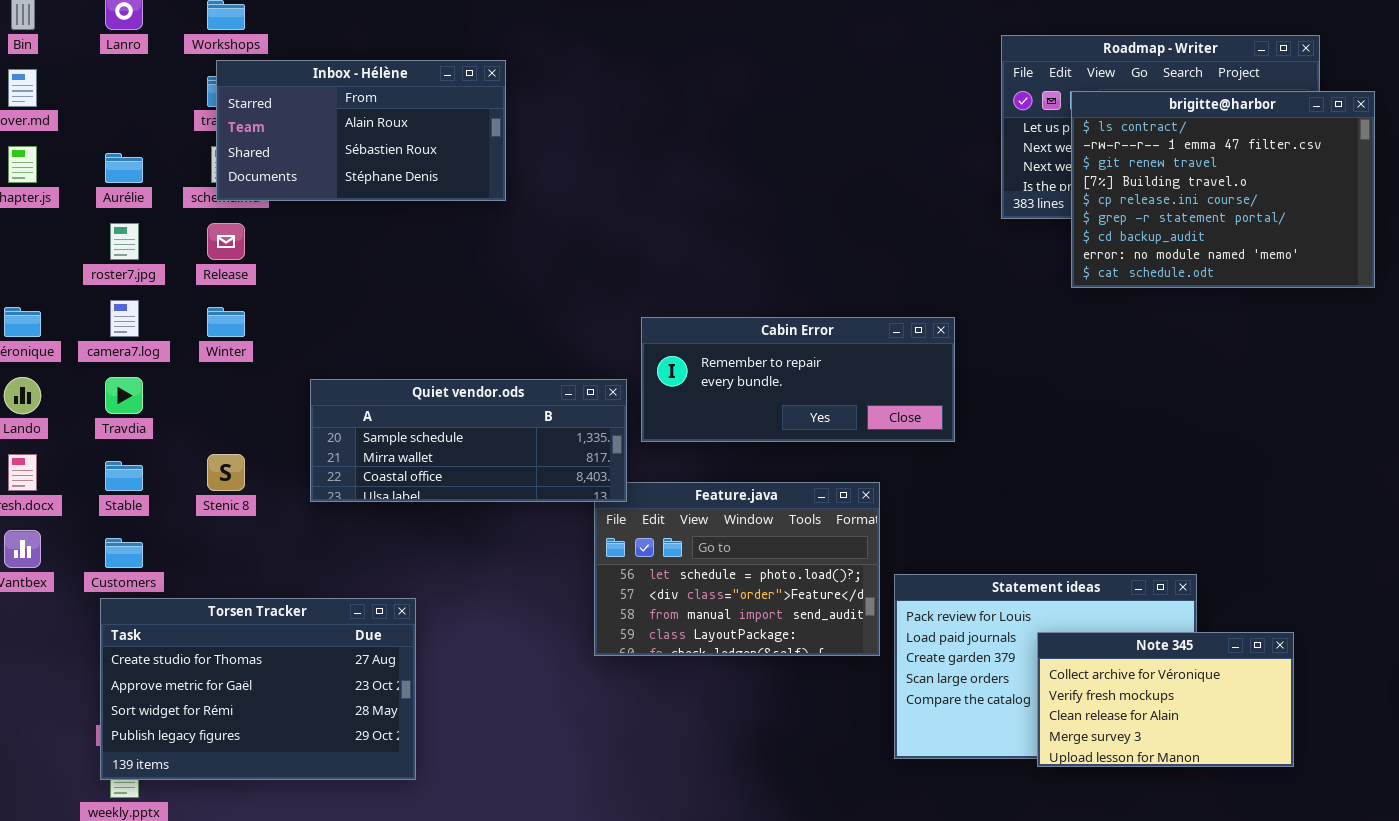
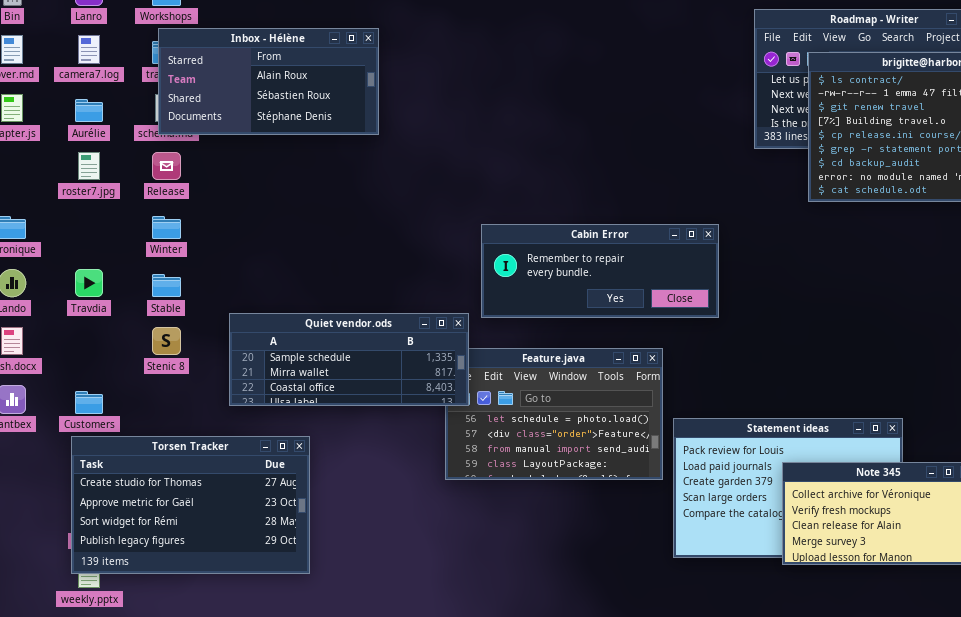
camera7.log: [110,300,139,337] -> [78,35,100,64], moved
Quiet vendor.ods: [310,379,627,502] -> [229,313,469,406], moved
Stable: [105,461,143,491] -> [152,274,181,297], moved

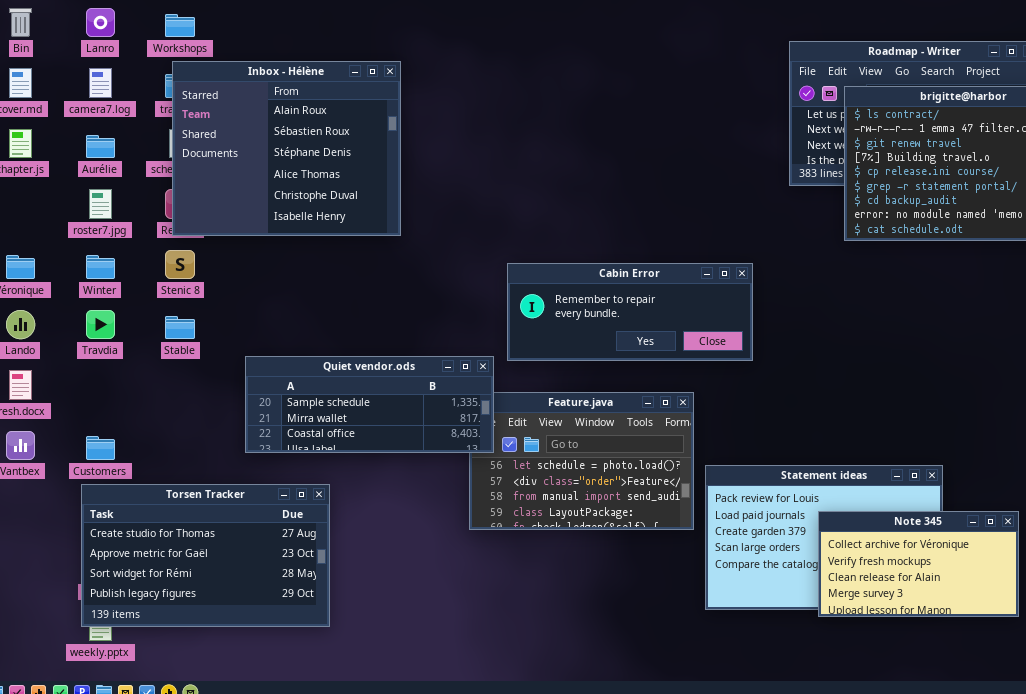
Inbox - Hélène: [158,28,379,135] -> [172,61,401,236], resized
Winter: [152,216,181,239] -> [86,255,115,279], moved
Stenic 8: [152,327,181,355] -> [165,250,195,279], moved

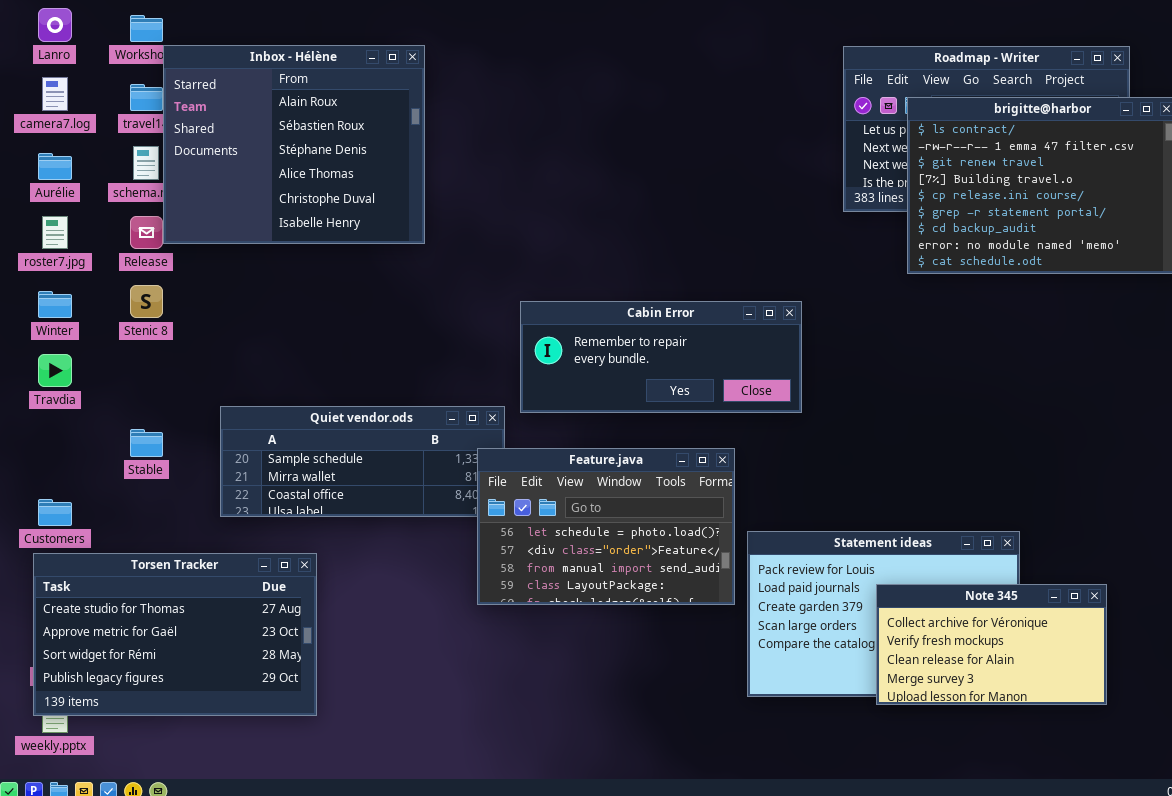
Inbox - Hélène: [172,61,401,236] -> [163,45,425,244], moved
Stable: [165,316,195,339] -> [130,429,163,457], moved
Feature.java: [469,392,694,530] -> [477,448,735,605], raised

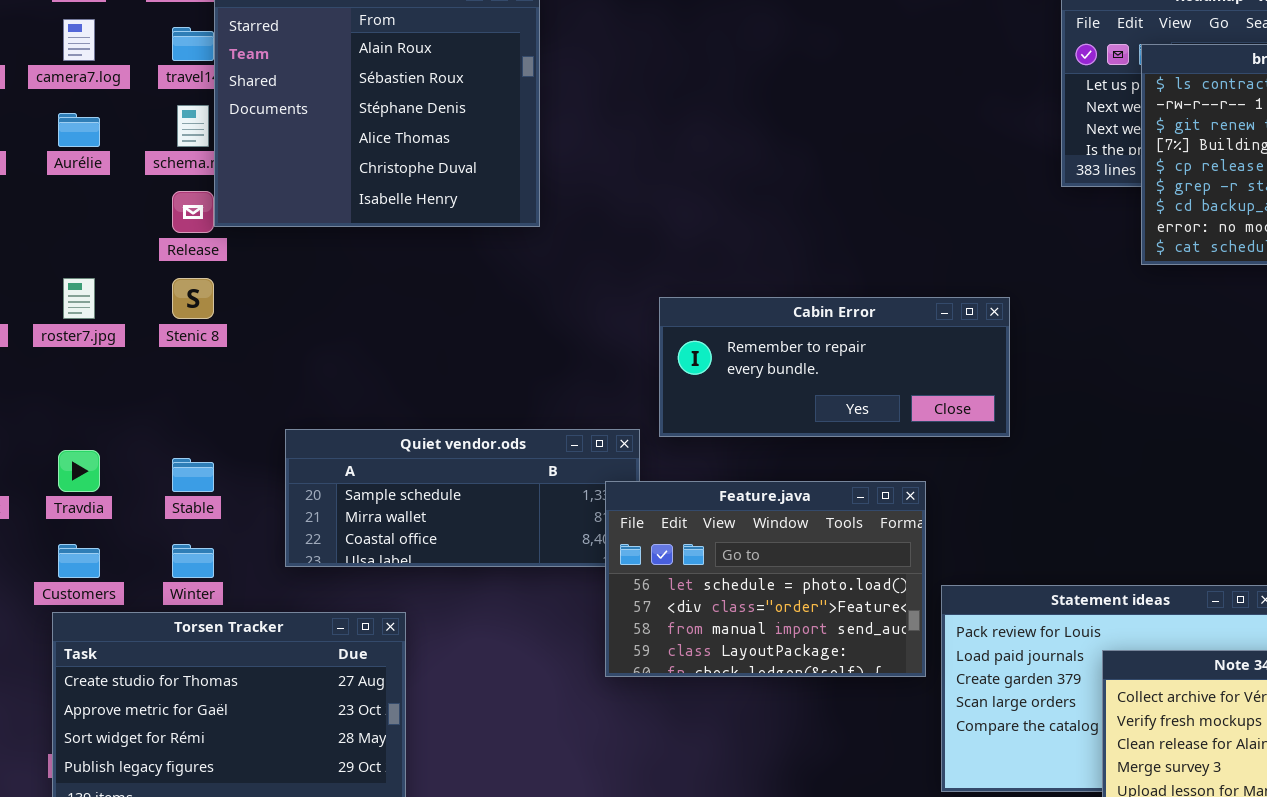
roster7.jpg: [42,216,68,249] -> [63,278,95,319], moved
Winter: [38,291,72,318] -> [172,544,214,578], moved
Travdia: [38,354,72,387] -> [58,450,100,492], moved

